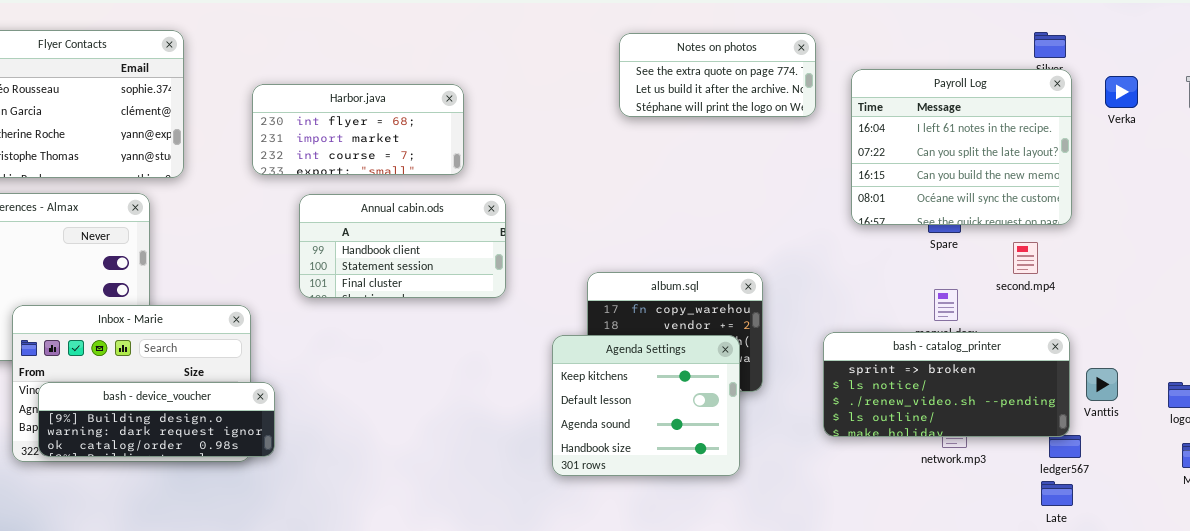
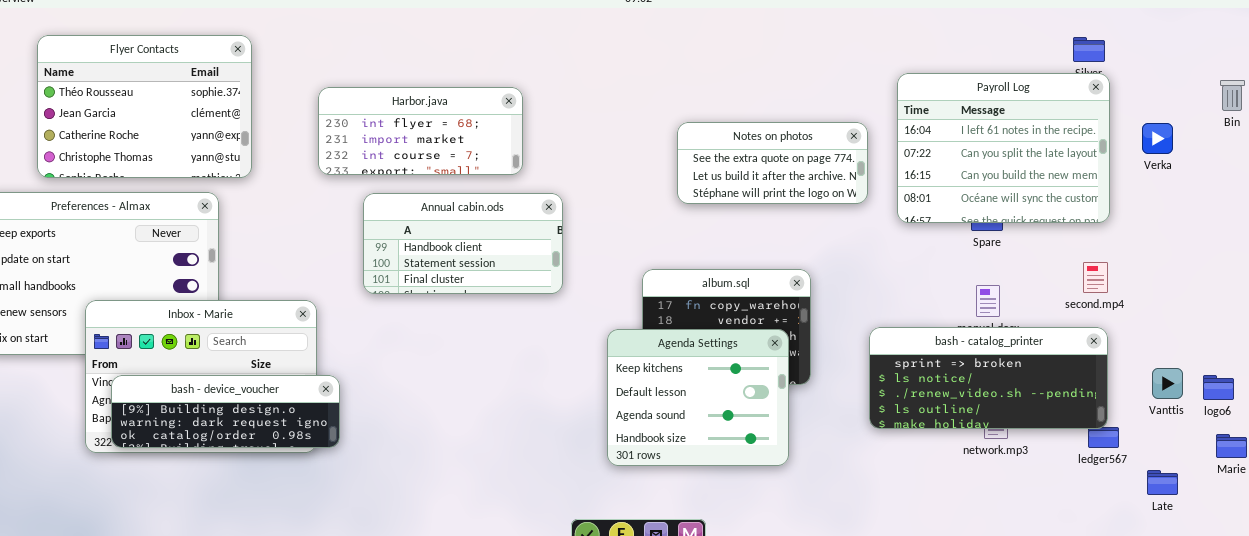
Notes on photos: [619,33,816,117] -> [677,122,868,204], moved
Verka: [1105,76,1138,108] -> [1142,123,1173,154], moved
second.mp4: [1013,242,1038,274] -> [1083,262,1108,293], moved
Vanttis: [1086,368,1118,401] -> [1152,368,1183,399], moved
Late: [1041,481,1073,506] -> [1147,470,1178,495], moved

